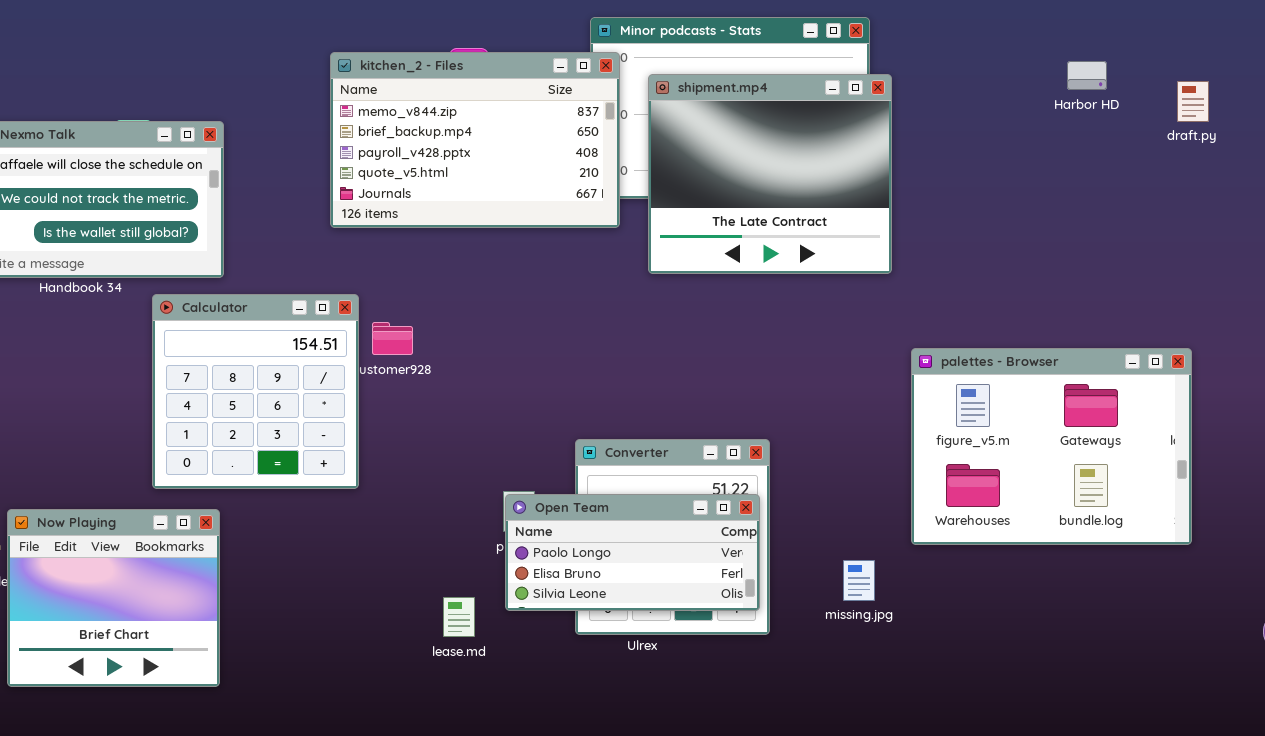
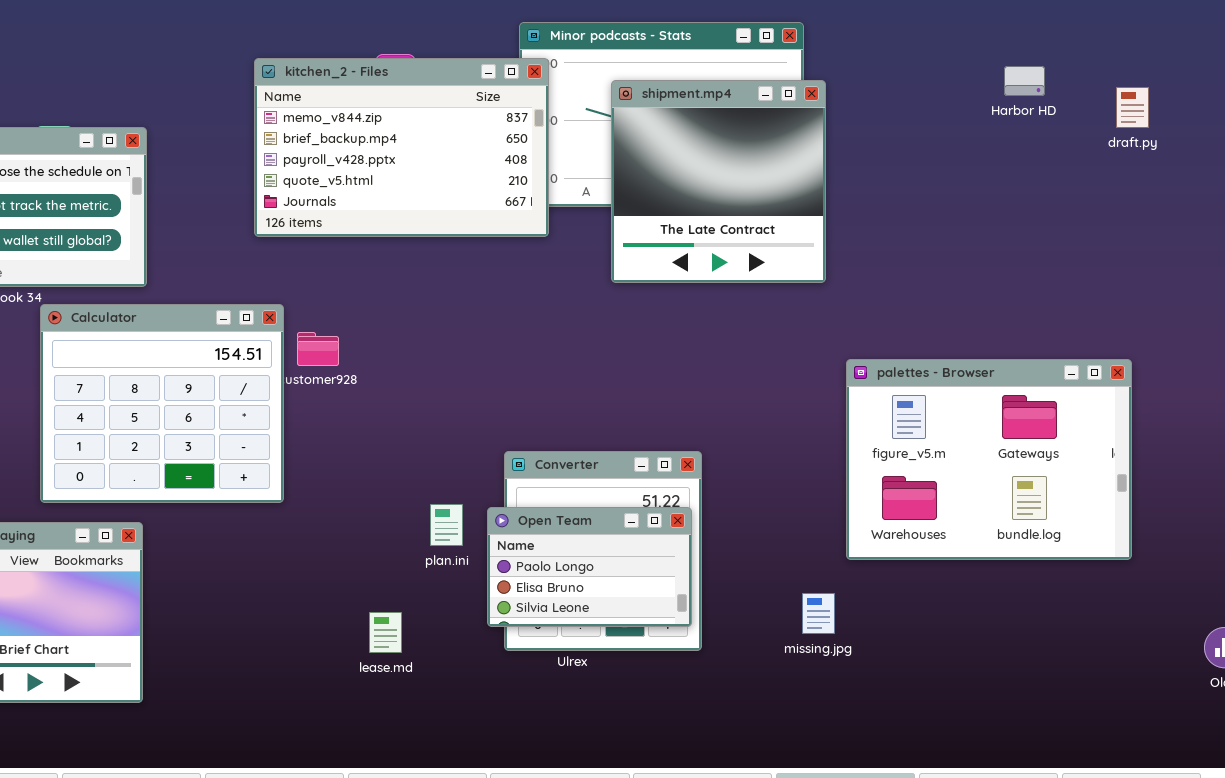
shipment.mp4: [648,74,892,274] -> [611,80,826,283], resized
Calculator: [152,294,359,489] -> [40,304,284,503], resized
Open Team: [505,494,760,611] -> [487,507,692,627], resized
missing.jpg: [843,560,875,601] -> [802,593,835,634], moved

